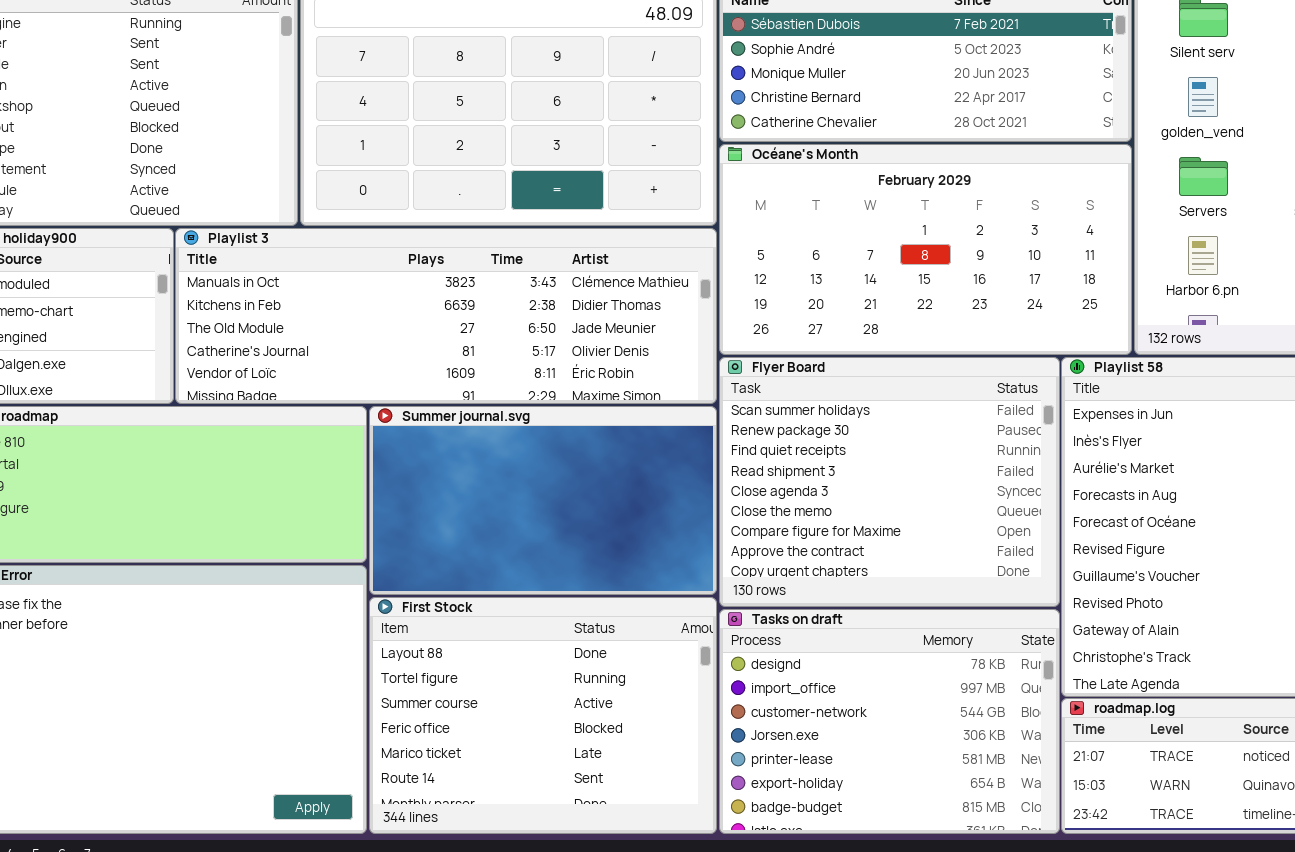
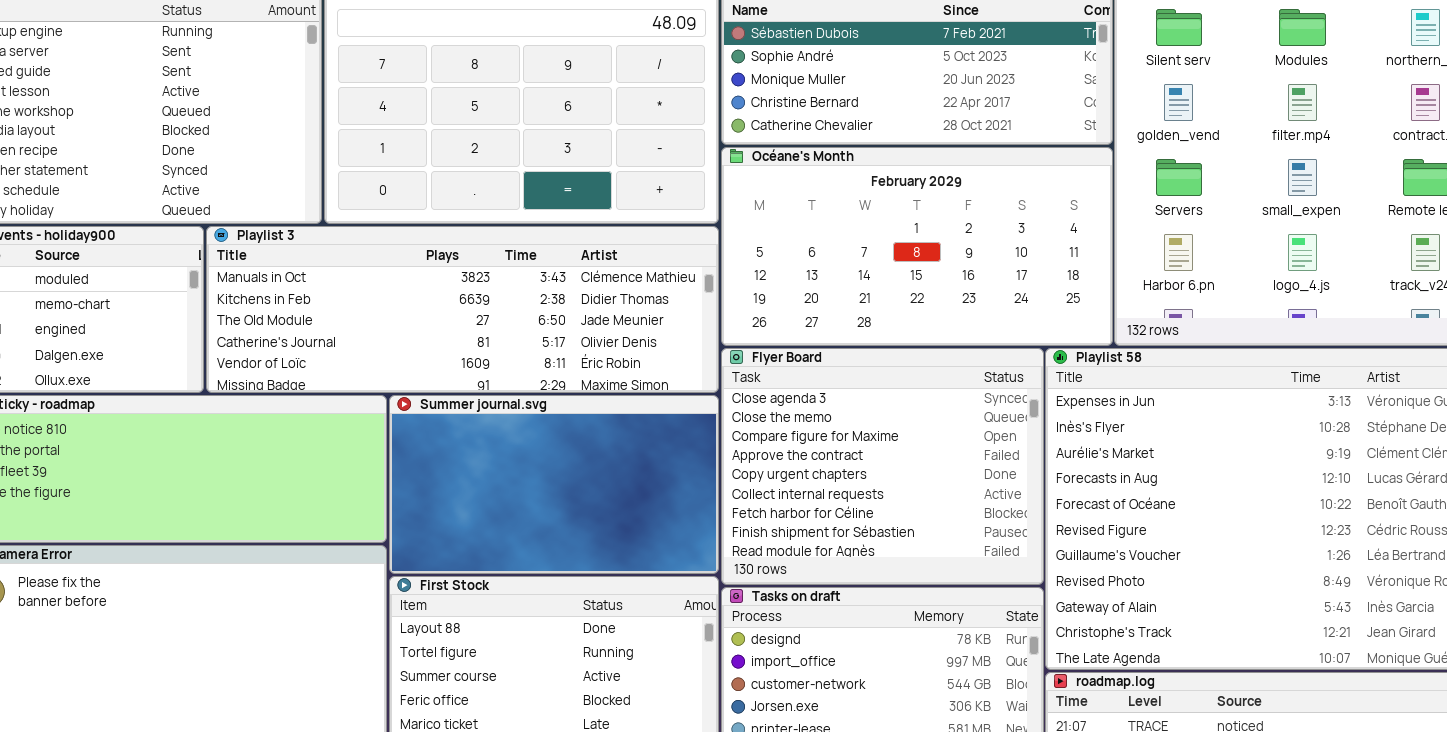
Flyer Board: [719,357,1060,607] -> [721,348,1044,585], scrolled down 4 rows

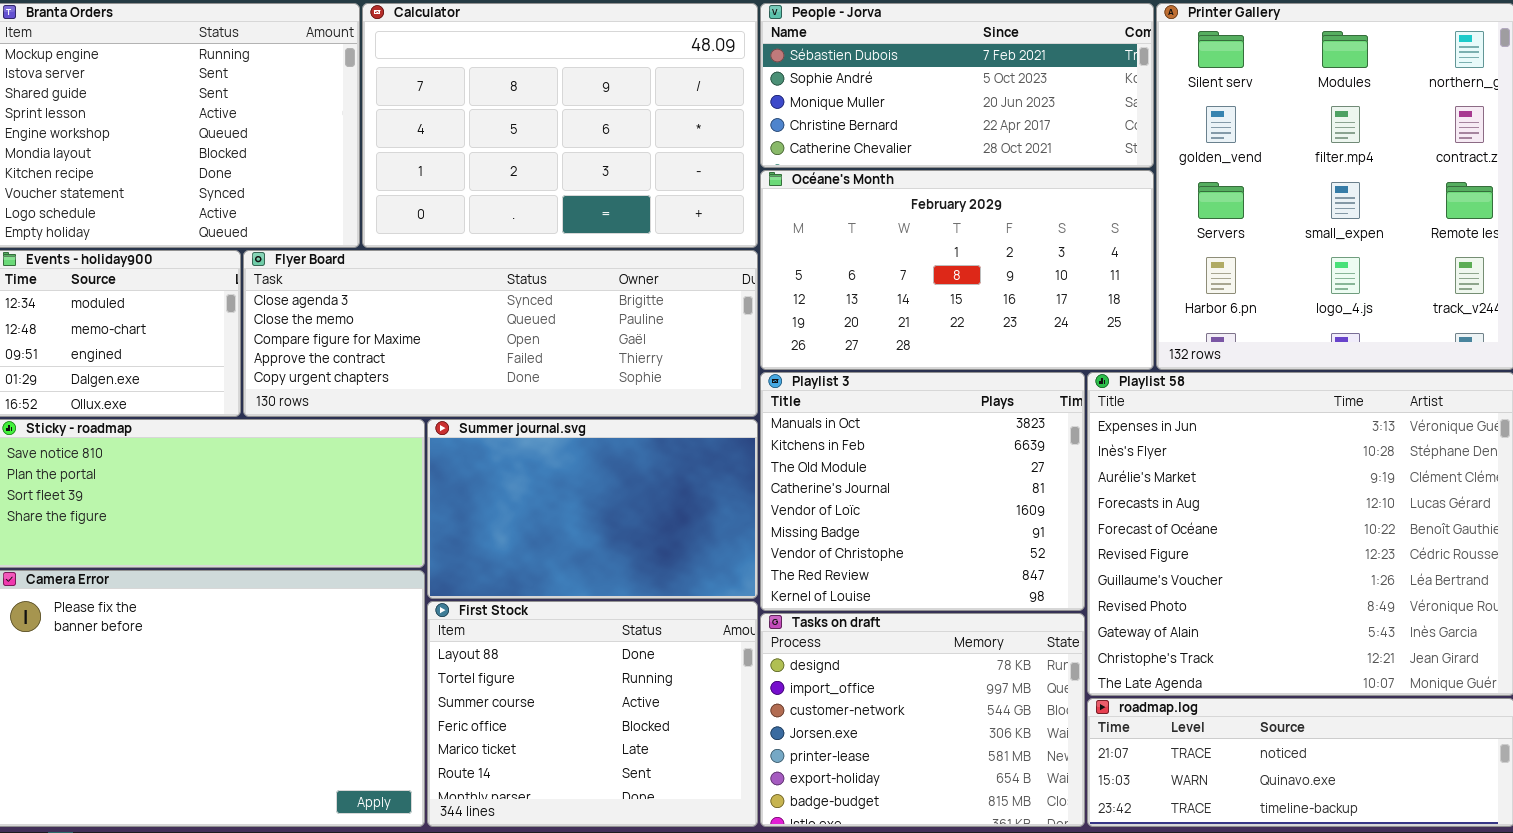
Playlist 3: [206,226,719,393] -> [760,372,1085,611], moved, resized
Flyer Board: [721,348,1044,585] -> [243,250,758,417], moved, resized

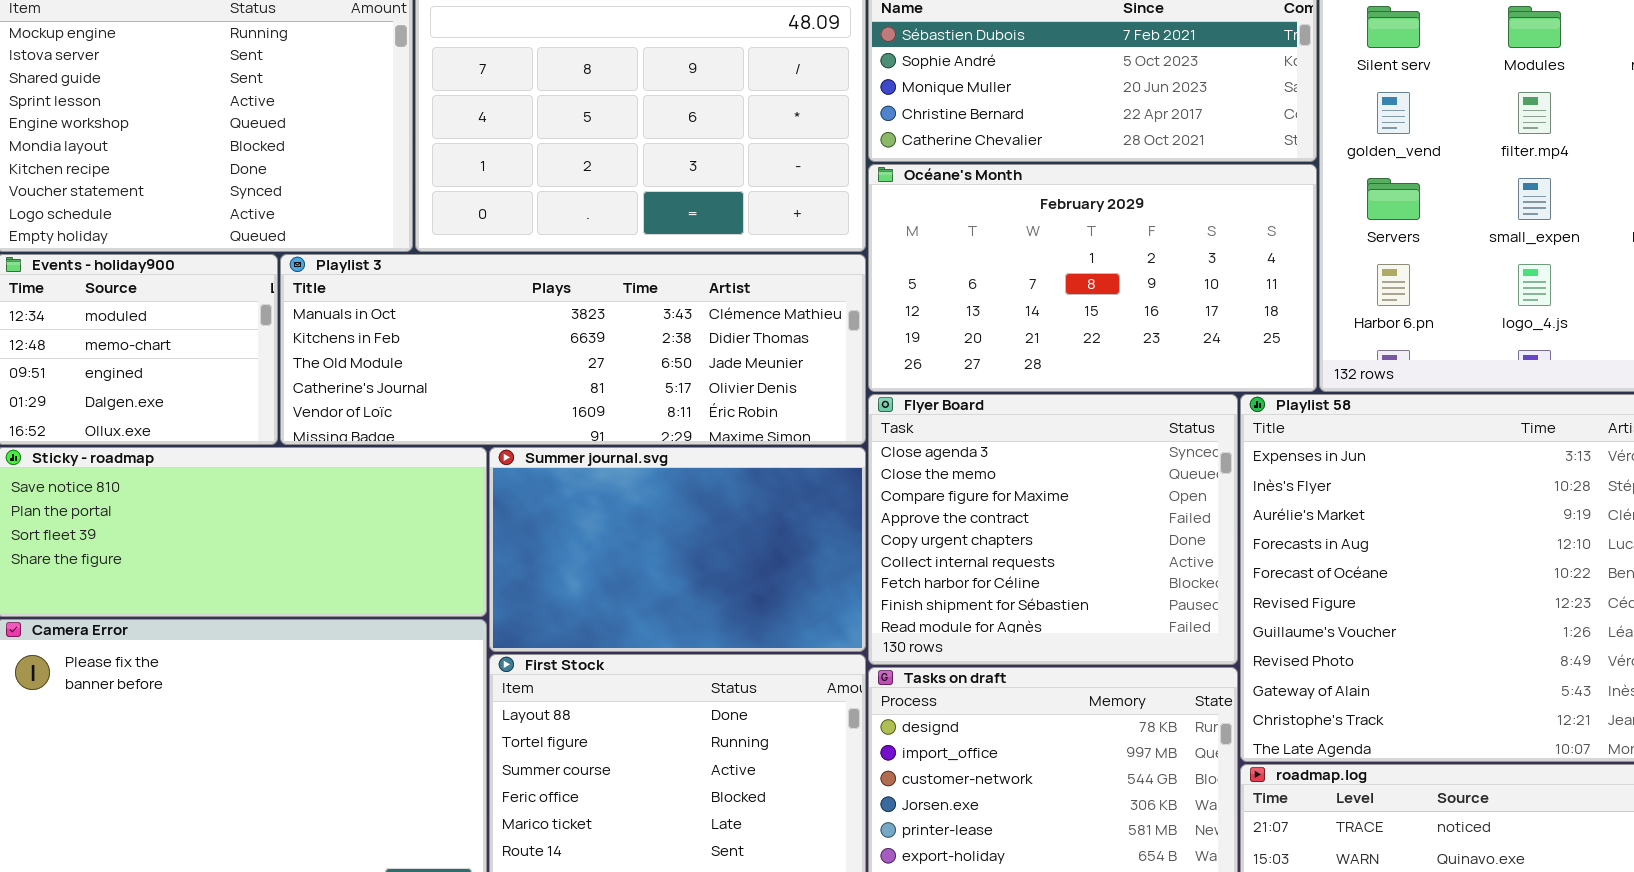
Flyer Board: [243,250,758,417] -> [868,394,1238,665], moved, resized
Playlist 3: [760,372,1085,611] -> [280,254,866,445], moved, resized

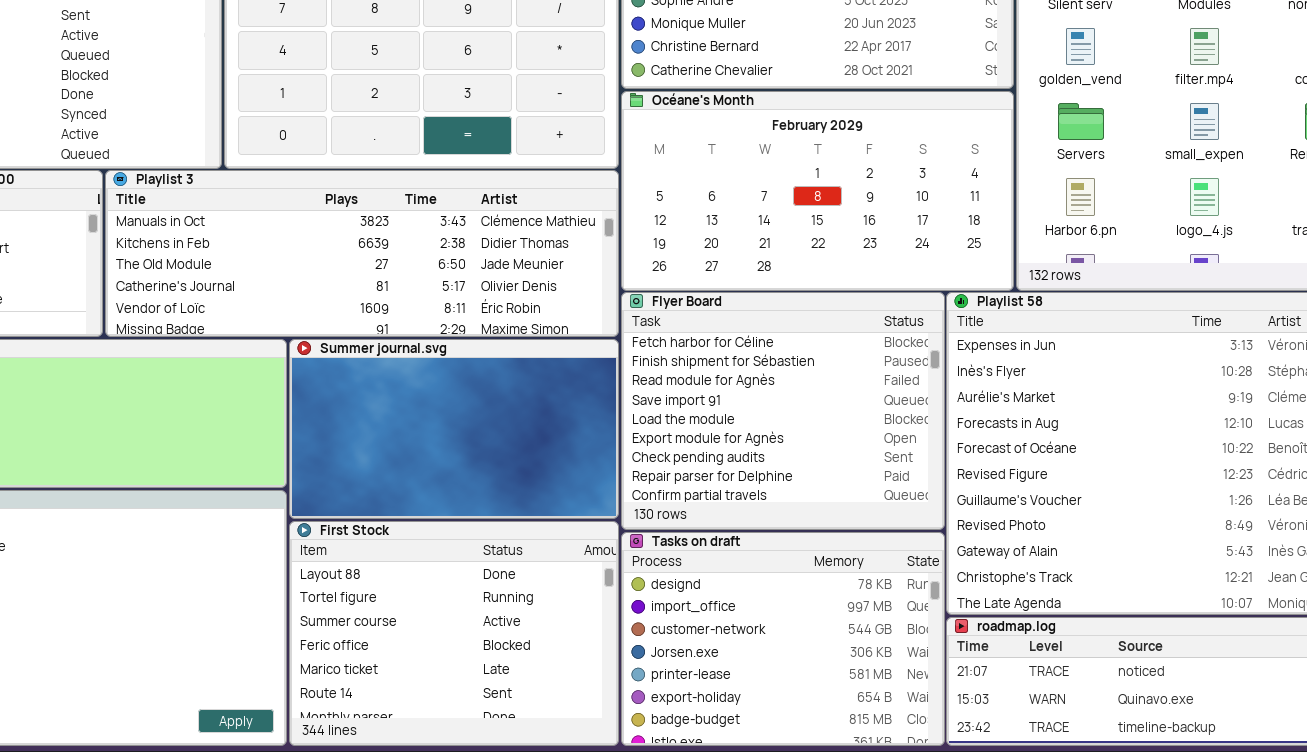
Flyer Board: [868,394,1238,665] -> [621,292,945,530], scrolled down 6 rows

